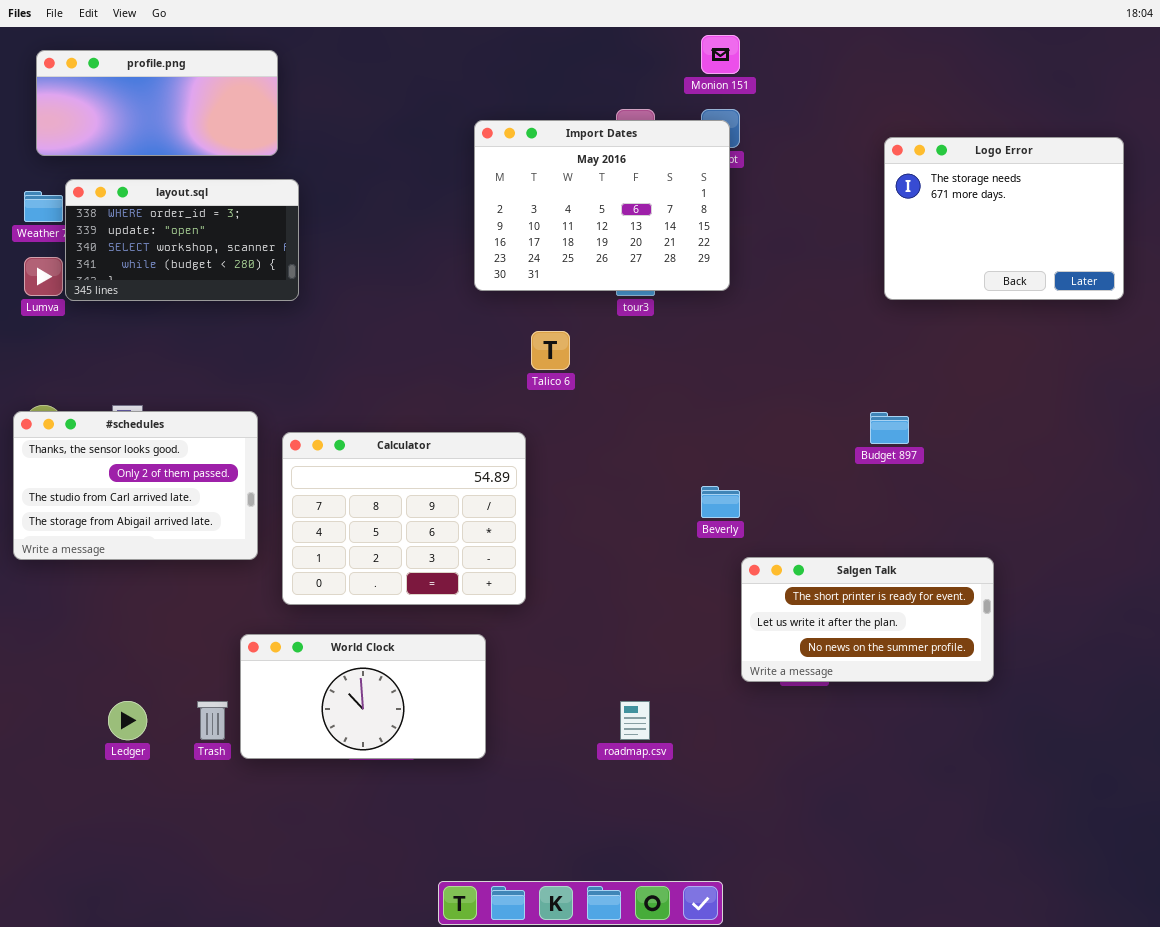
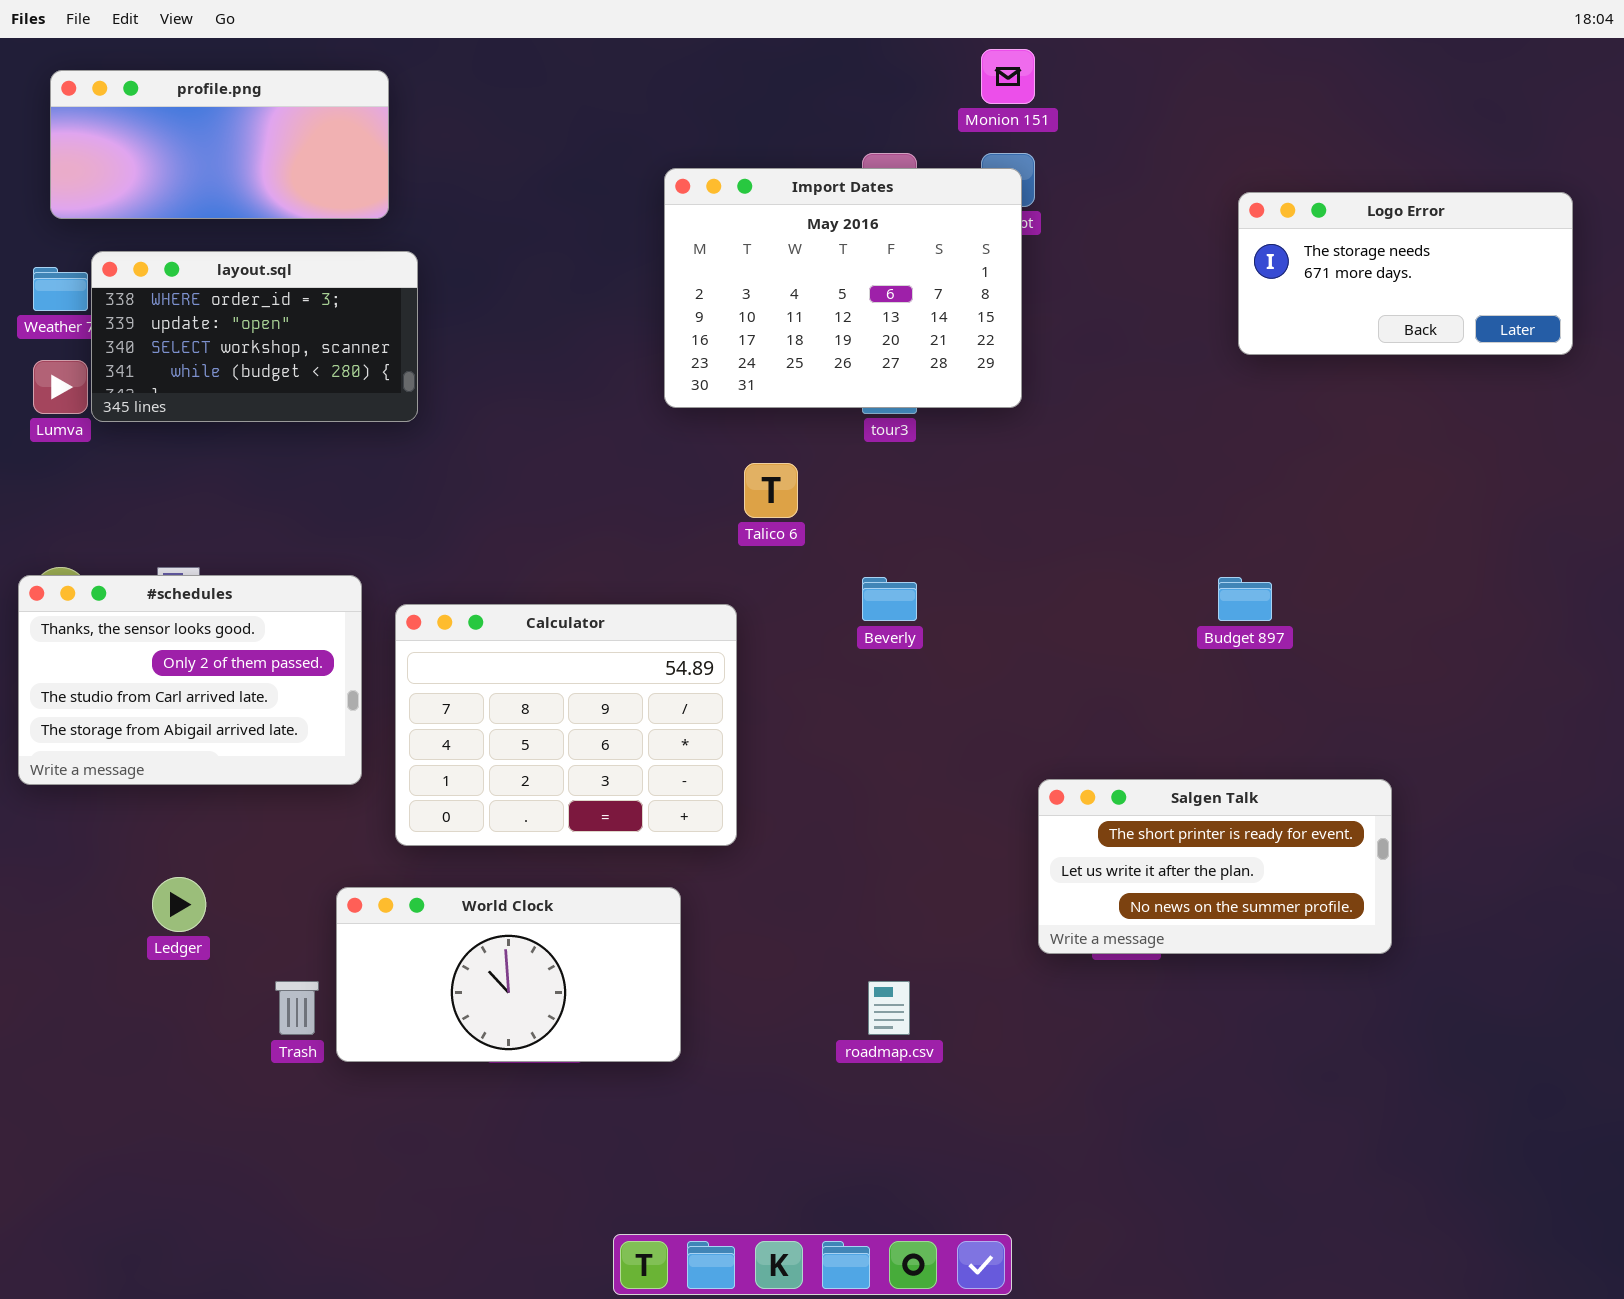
Logo Error: [884,137,1124,300] -> [1238,192,1573,355], resized
Beverly: [701,486,740,518] -> [862,577,917,621], moved
Ledger: [108,701,147,740] -> [152,877,206,932], moved

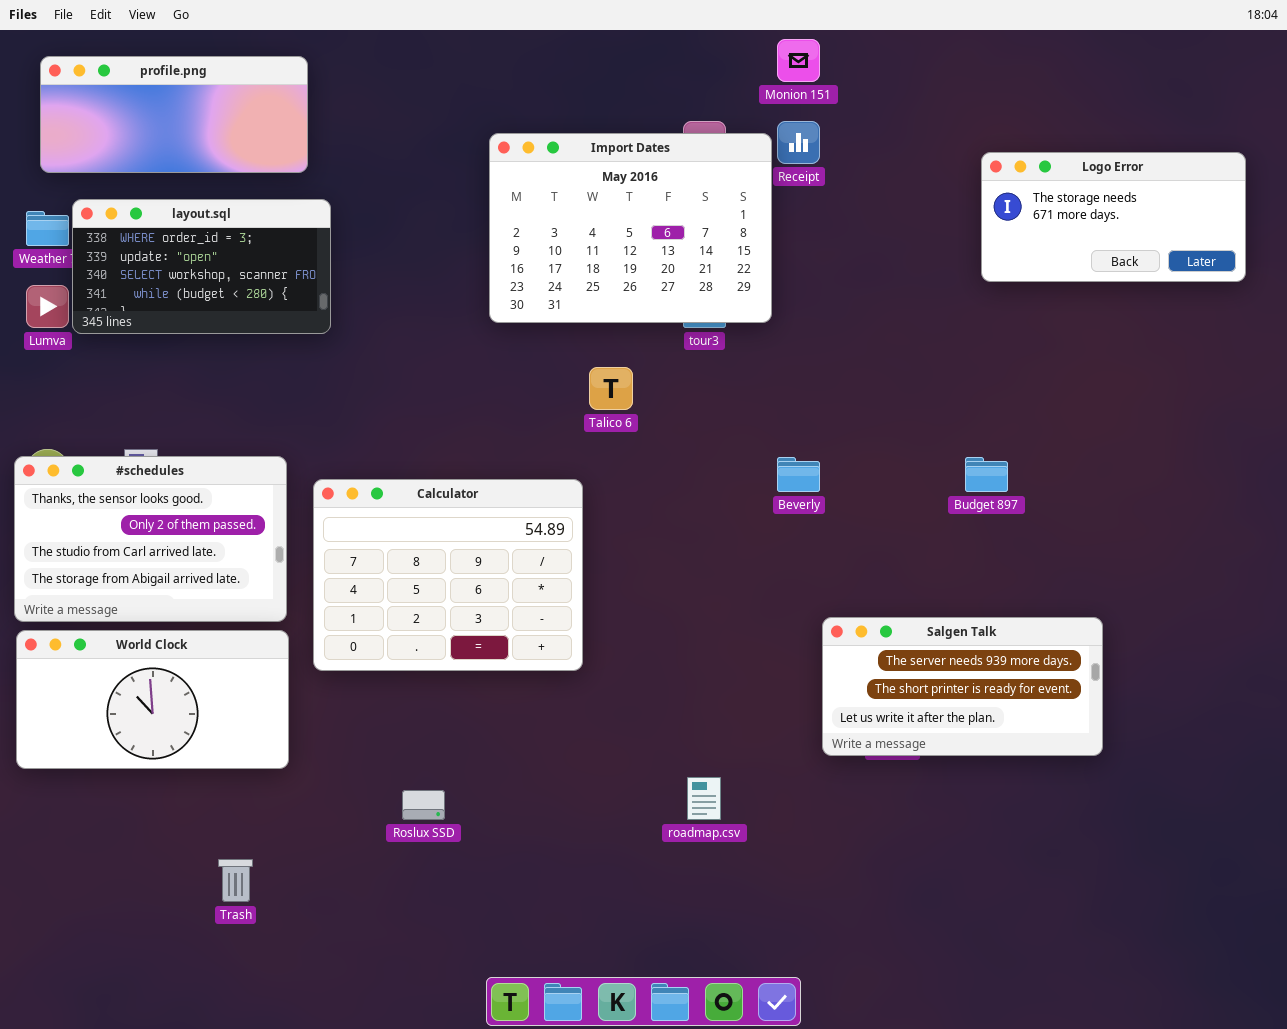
Import Dates: [664,168,1022,408] -> [489,133,772,323], moved
Beverly: [862,577,917,621] -> [777,457,820,492], moved
Salgen Talk: [1038,779,1392,954] -> [822,617,1103,756], scrolled up 1 row
World Clock: [336,887,681,1062] -> [16,630,289,769], moved
Trash: [275,981,319,1035] -> [218,859,253,902], moved

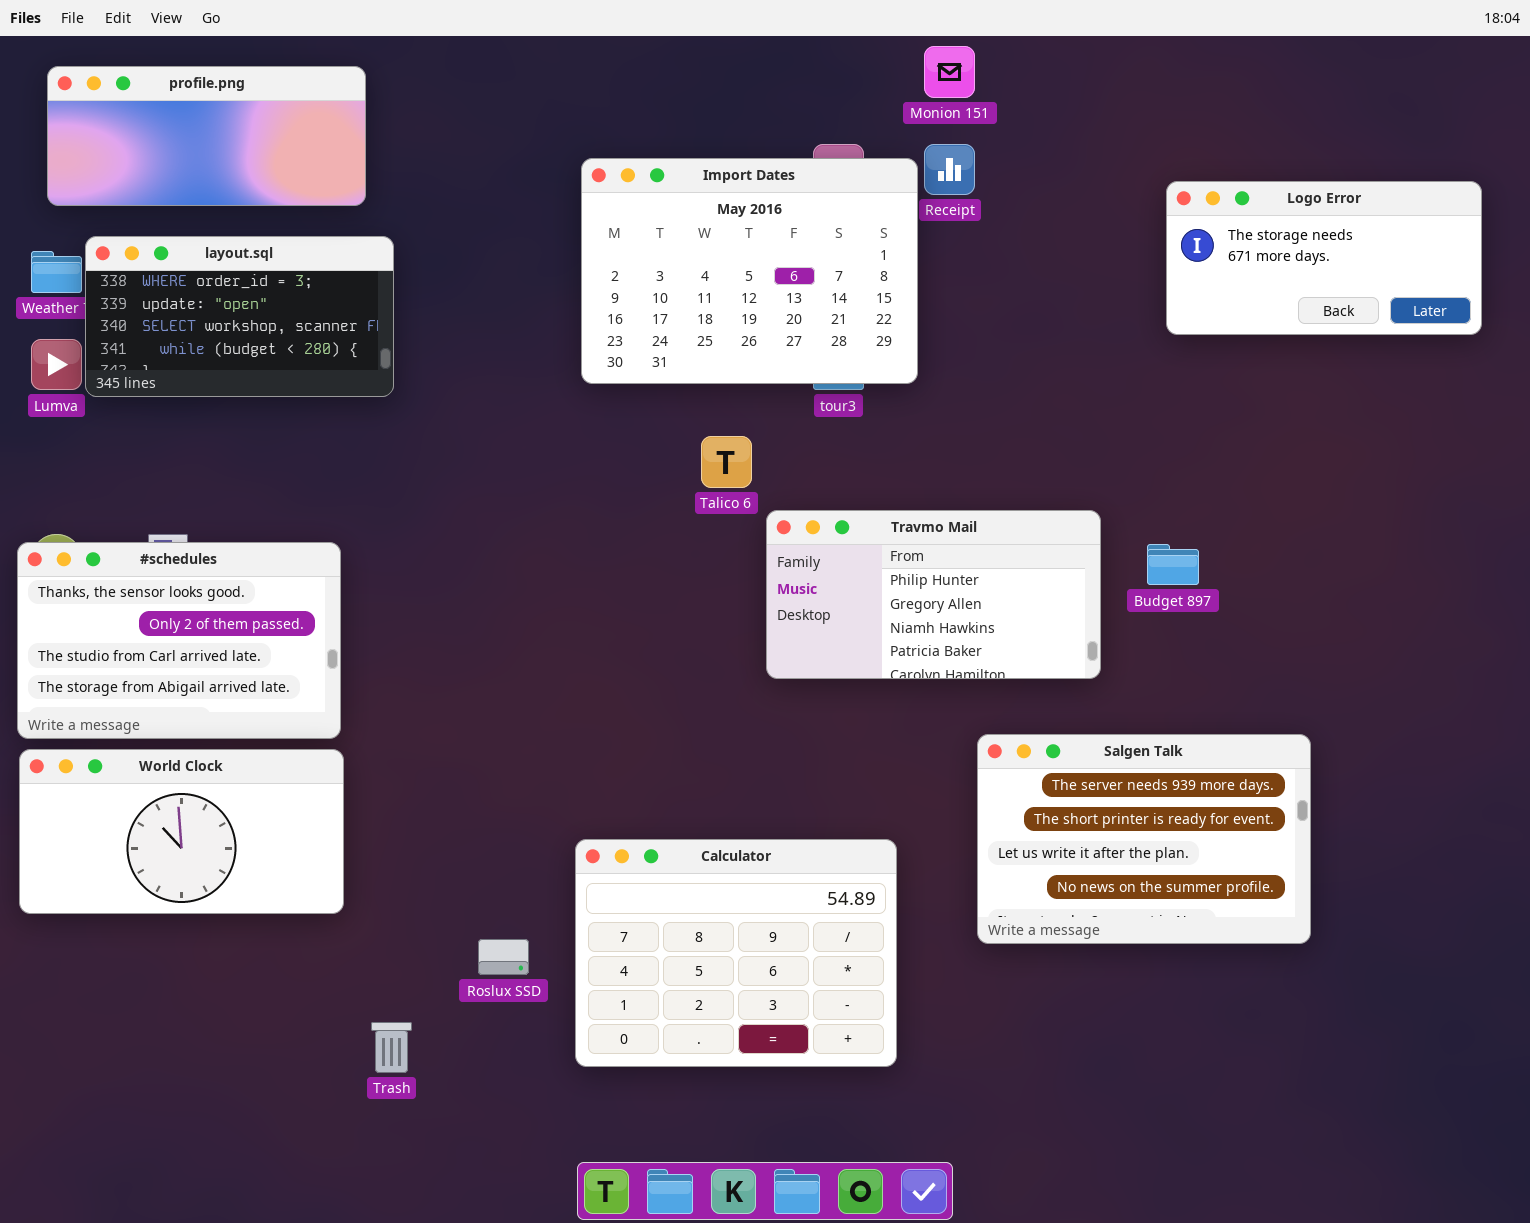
Travmo Mail: none -> [766,510,1101,679], opened
Calculator: [313,479,583,671] -> [575,839,897,1067], moved
Salgen Talk: [822,617,1103,756] -> [977,734,1311,944], resized
Trash: [218,859,253,902] -> [371,1022,412,1073], moved

